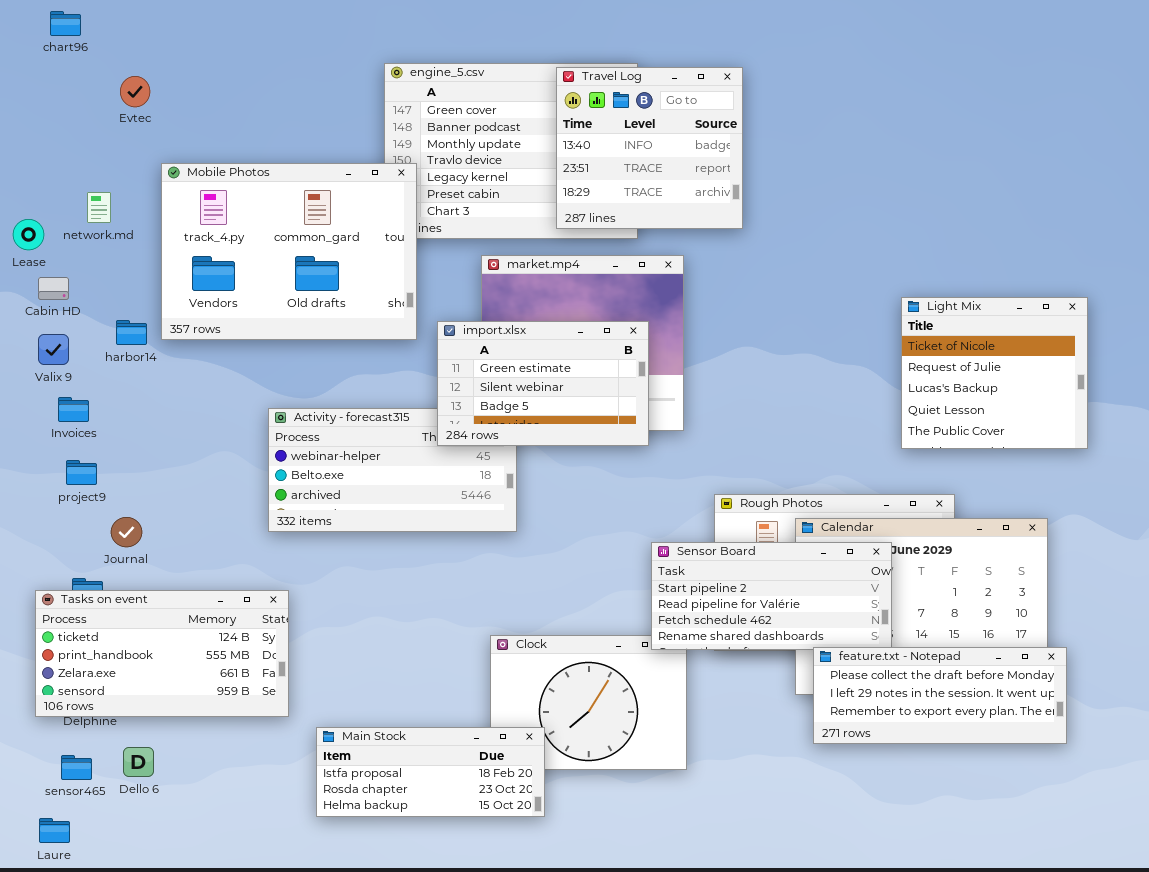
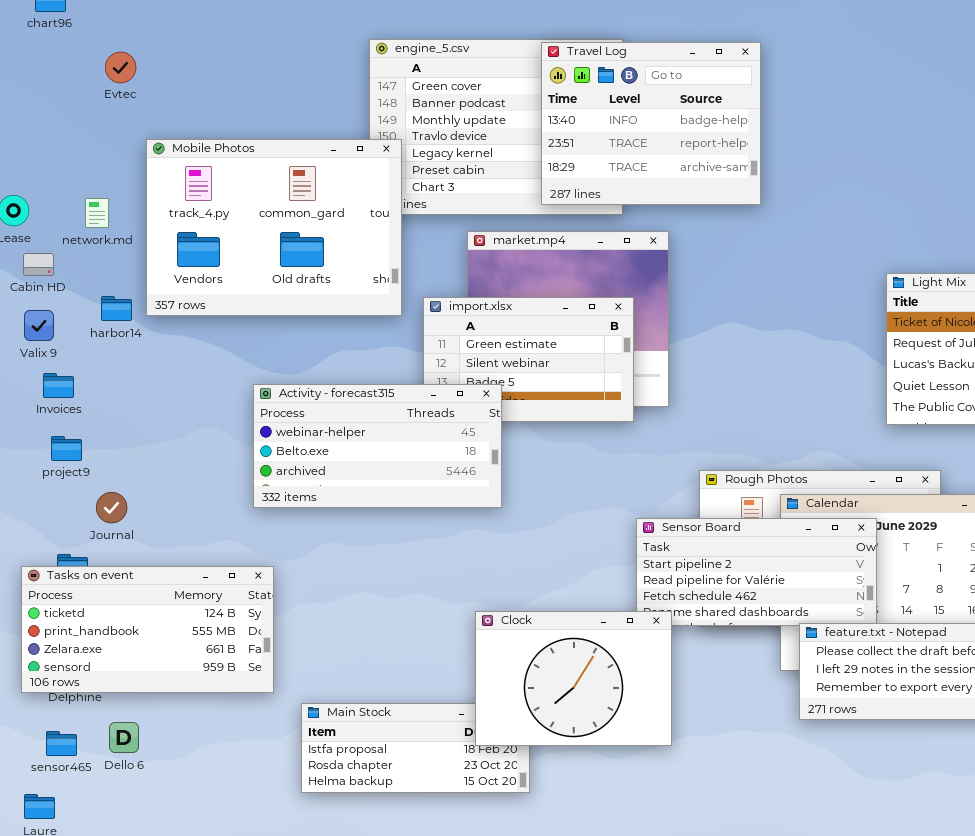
Travel Log: [556,67,743,229] -> [541,42,761,205], resized
network.md: [87,192,111,223] -> [85,198,109,228], moved
Activity - forecast315: [268,408,517,532] -> [253,384,502,508], raised
Clock: [490,635,687,770] -> [475,611,672,746], raised

